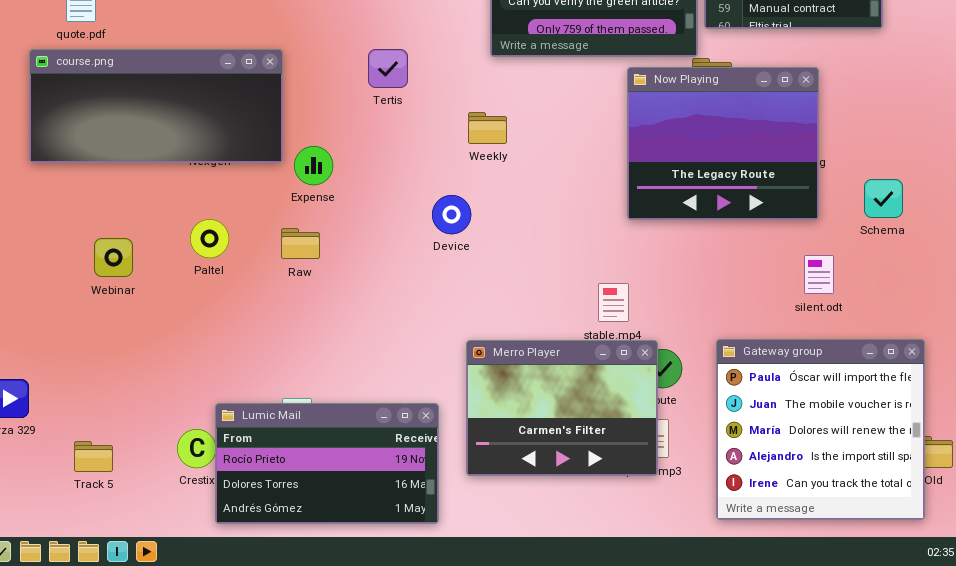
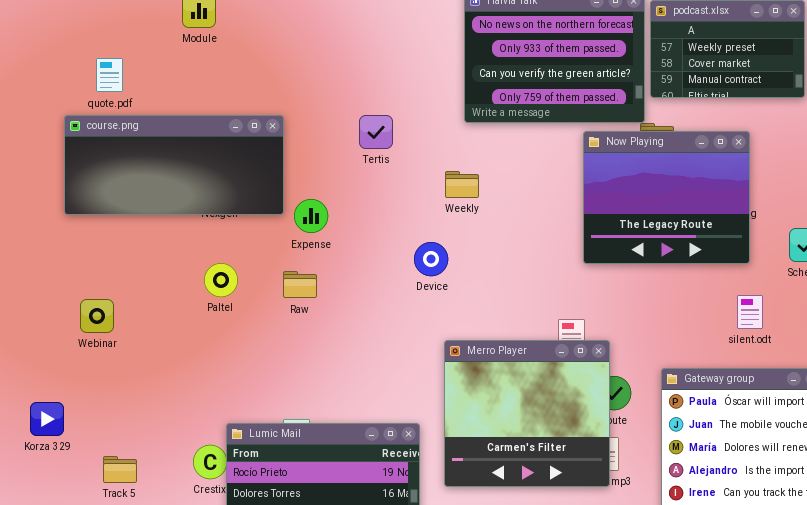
Webinar: [94,238,133,277] -> [80,299,114,333], moved
Merro Player: [466,340,658,476] -> [444,340,610,487], resized

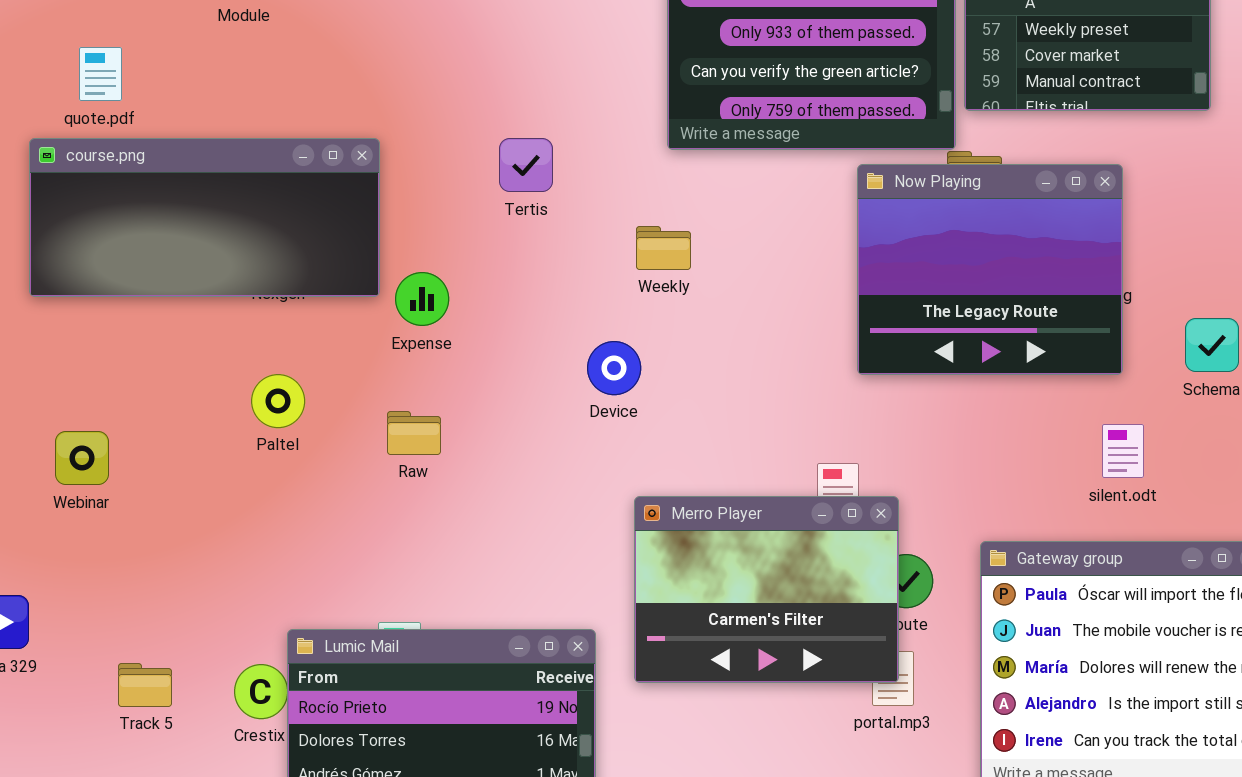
Raw: [283,271,317,298] -> [387,411,441,455], moved
Merro Player: [444,340,610,487] -> [634,496,899,683], resized
Track 5: [103,456,137,483] -> [118,663,172,707], moved

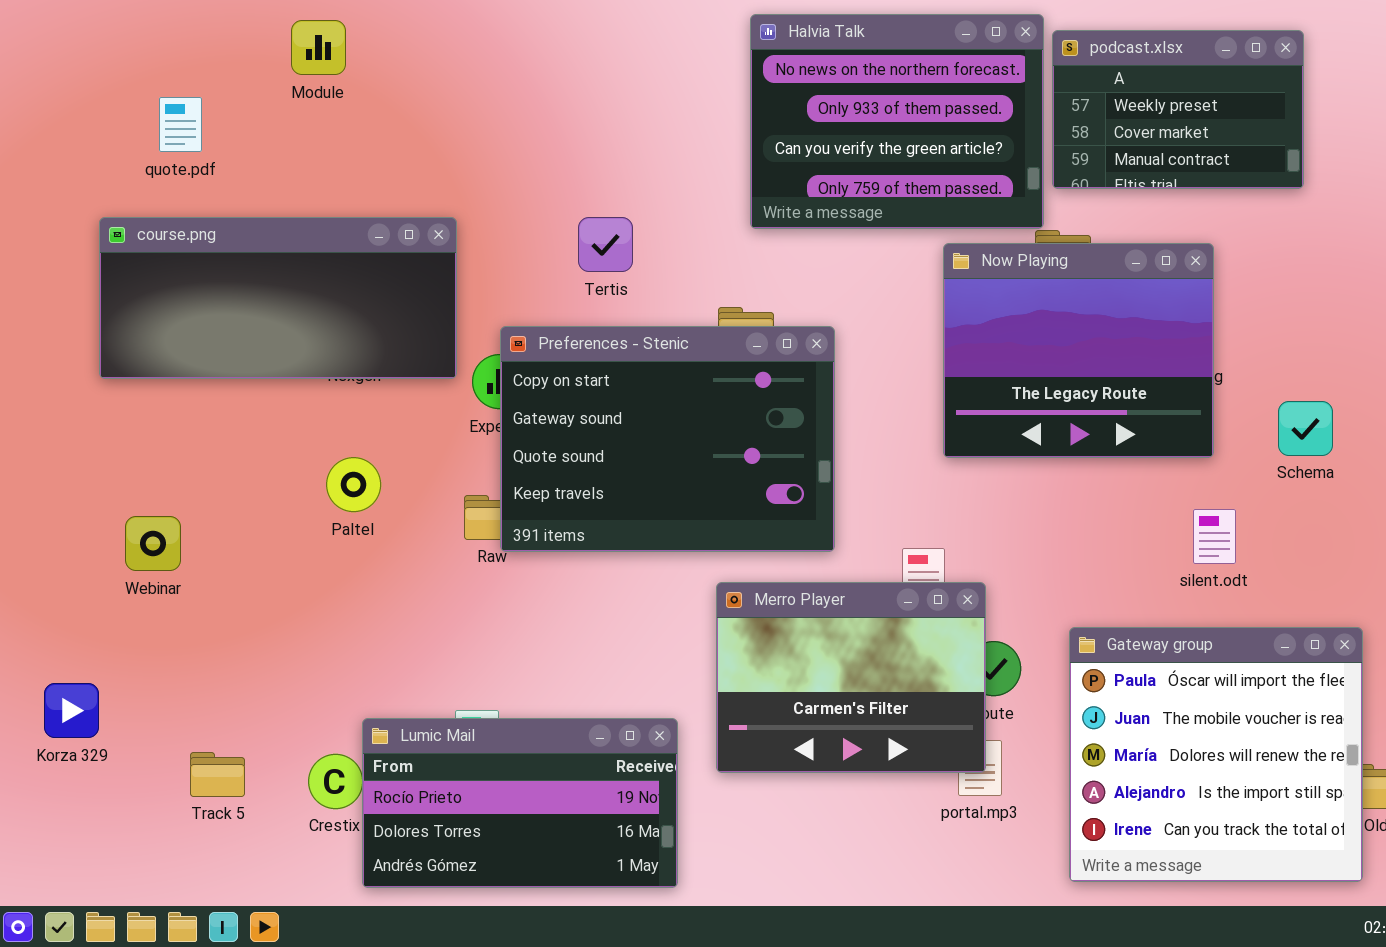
quote.pdf: [79,47,122,101] -> [159,97,202,152], moved
Preferences - Stenic: none -> [500,326,835,552], opened

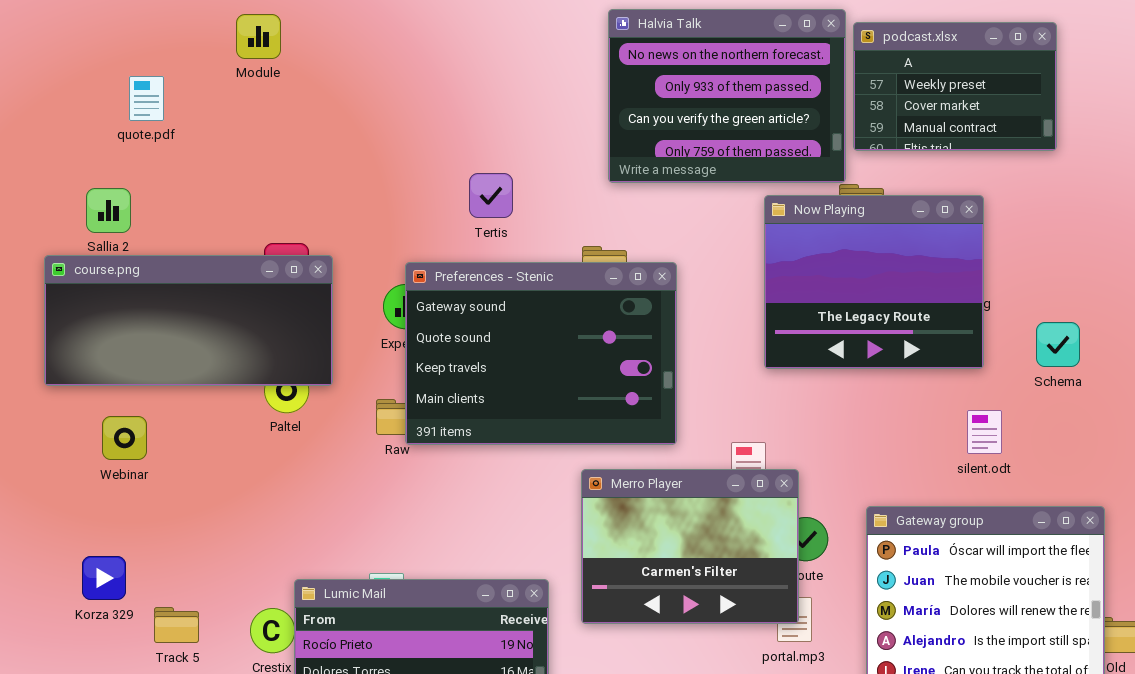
course.png: [99,217,457,379] -> [44,255,333,386], moved
Preferences - Stenic: [500,326,835,552] -> [405,262,677,445], scrolled down 1 row
Korza 329: [44,683,99,738] -> [82,556,126,600], moved

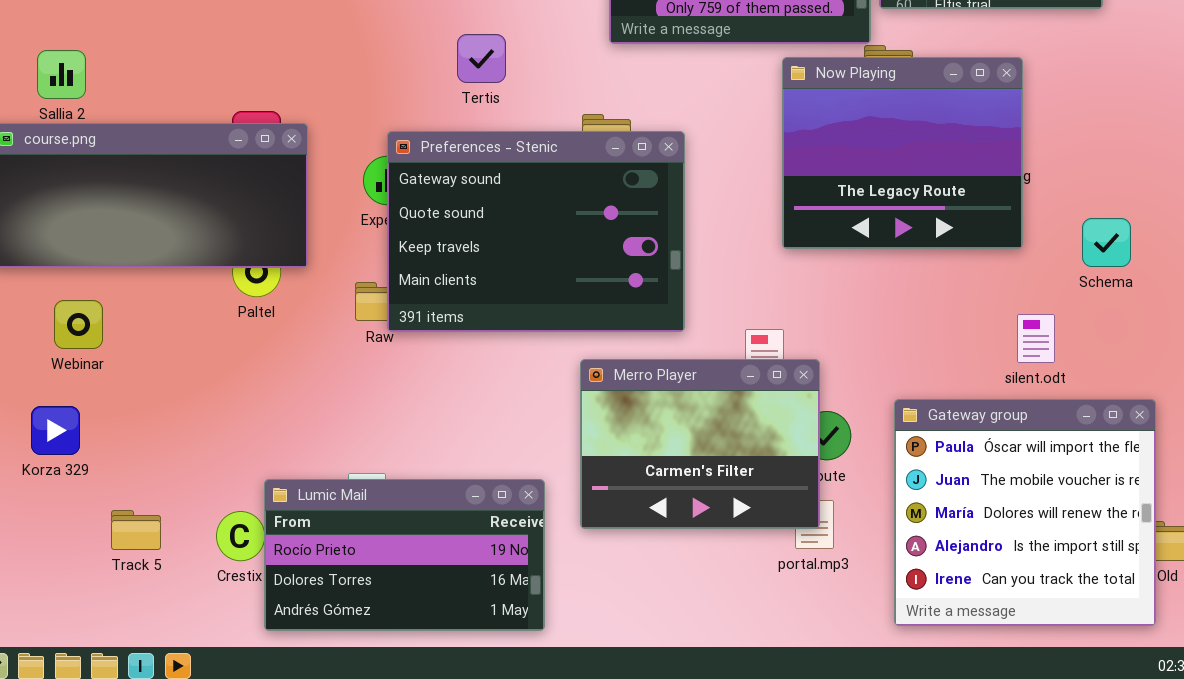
Schema: [1036,322,1080,367] -> [1082,218,1131,267], moved
silent.odt: [967,410,1002,454] -> [1017,314,1055,363], moved
Korza 329: [82,556,126,600] -> [31,406,80,455], moved

